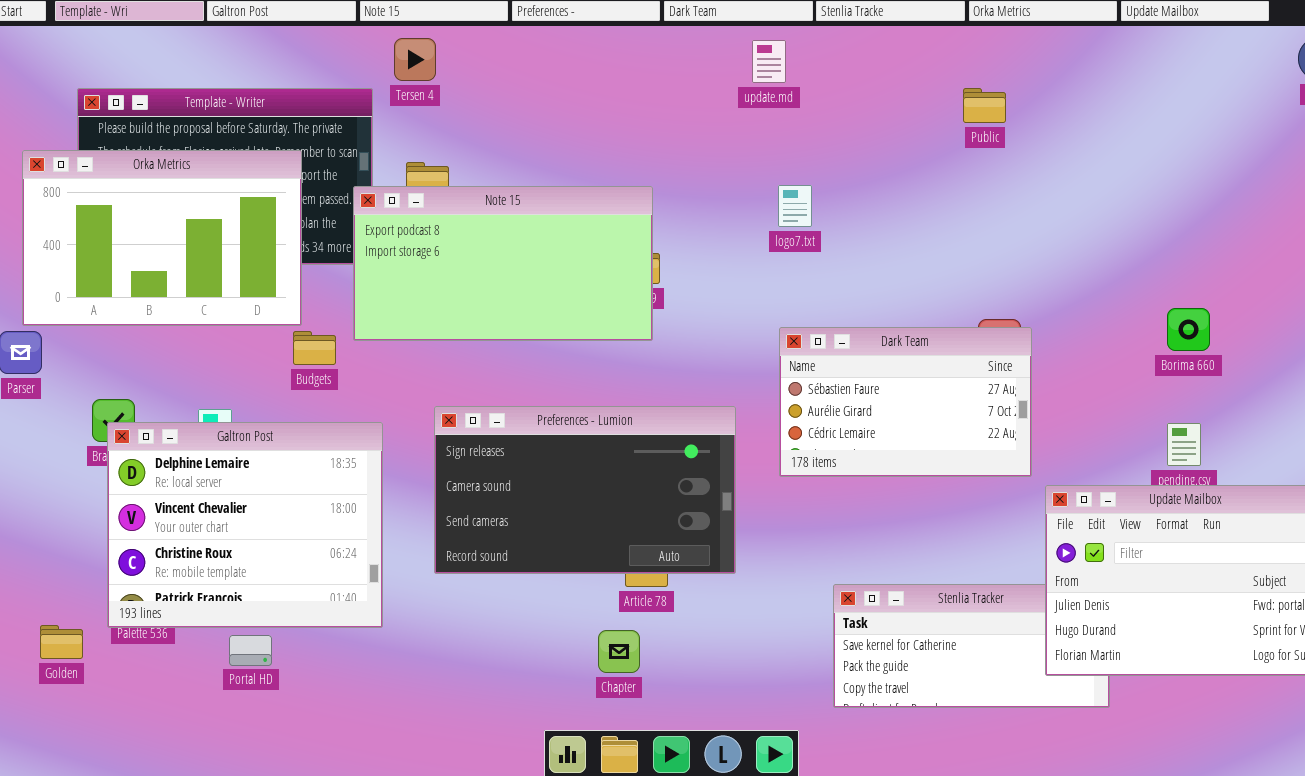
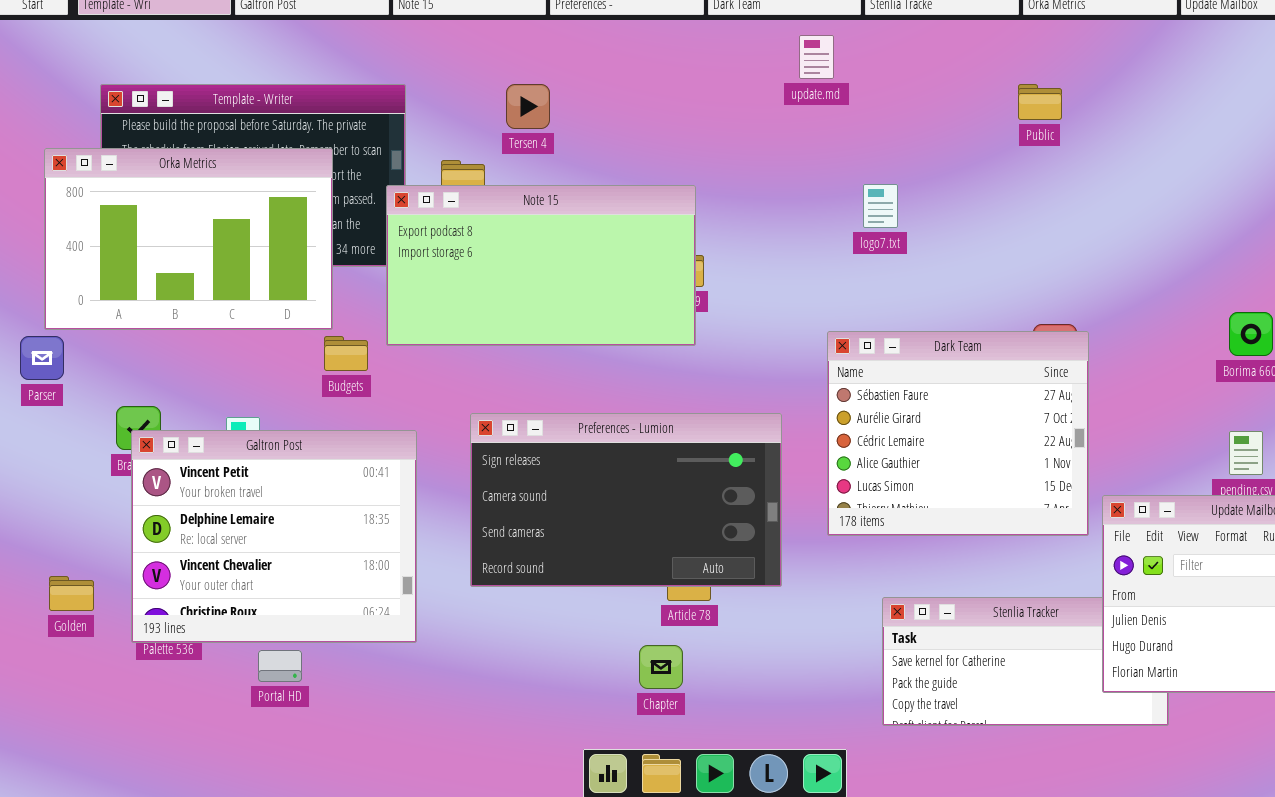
Tersen 4: [394,38,436,81] -> [506,84,550,129], moved
logo7.txt: [778,185,812,227] -> [863,184,898,228], moved
Dark Team: [779,327,1032,477] -> [827,331,1089,536], resized
Galtron Post: [107,422,383,628] -> [131,430,417,643], scrolled up 1 row
Golden: [40,625,83,659] -> [49,576,94,611], moved

